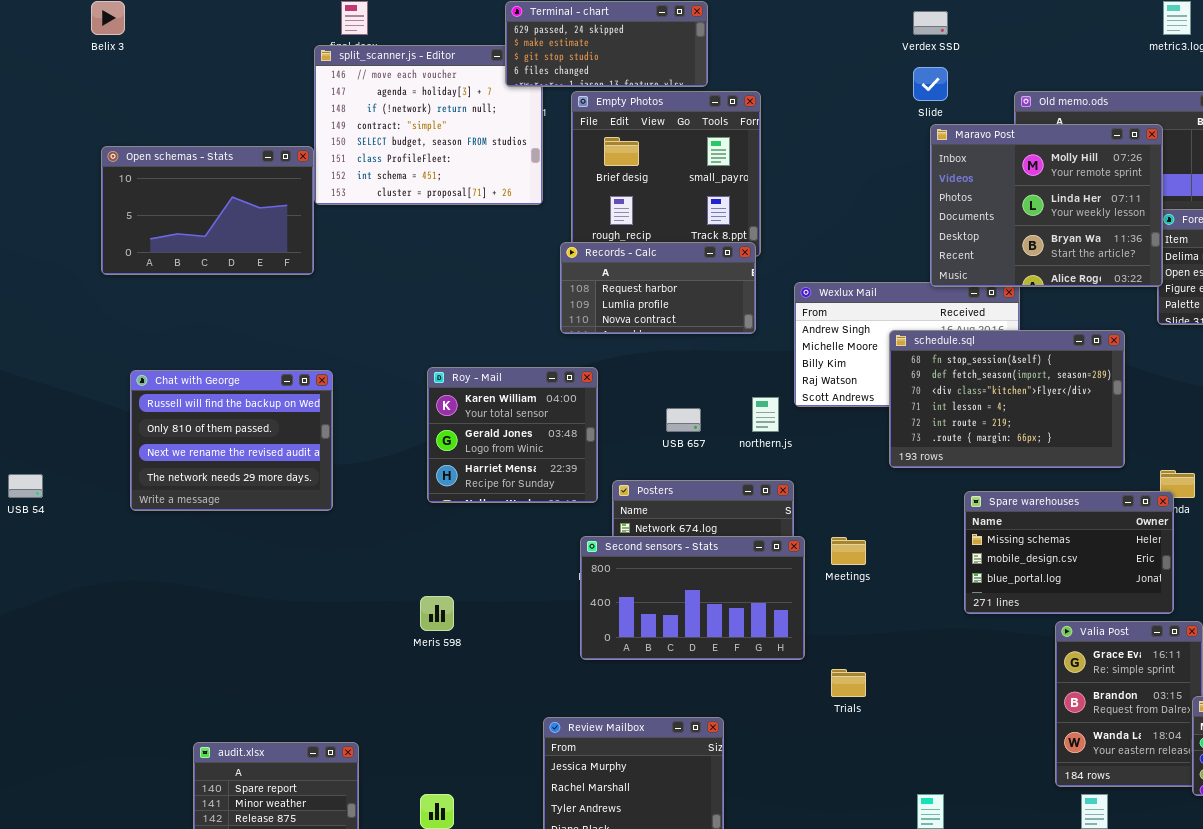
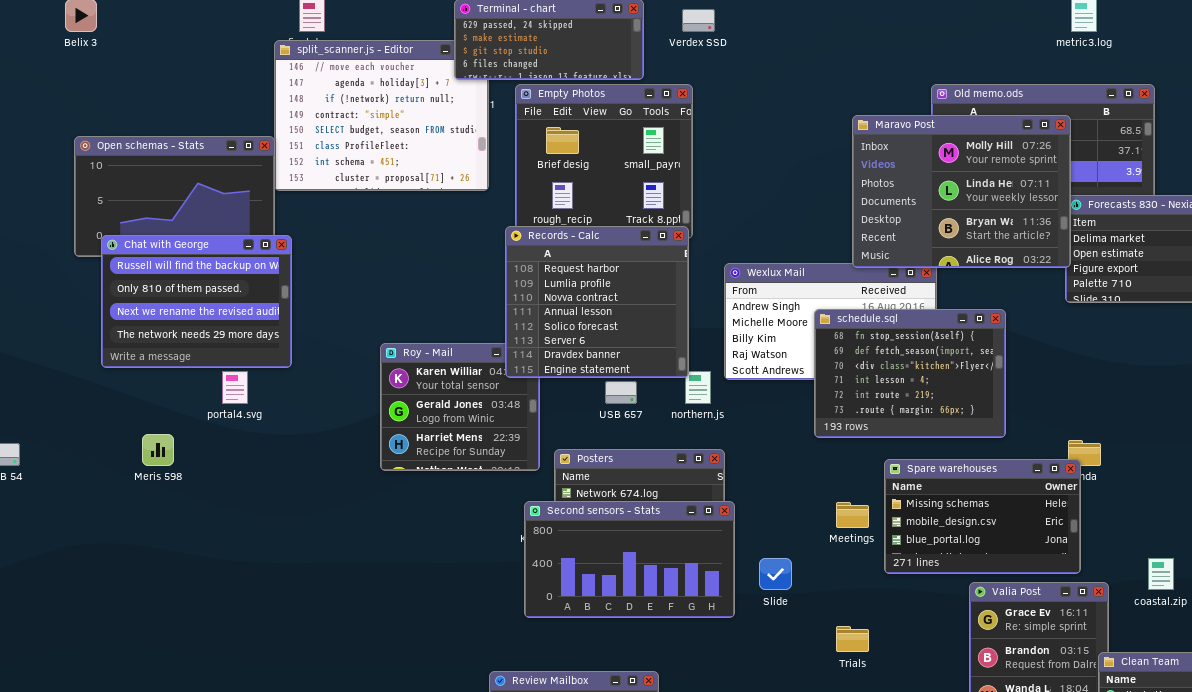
Verdex SSD: [913,11,948,35] -> [682,9,715,32], moved
Slide: [913,67,948,101] -> [759,558,792,590], moved
Records - Calc: [560,242,756,334] -> [505,226,689,378], resized
schedule.sql: [889,330,1125,468] -> [814,309,1006,438], resized
Chat with George: [130,370,333,511] -> [101,235,292,368], moved
Meetings: [831,537,866,565] -> [836,502,869,528], moved
Meris 598: [420,596,454,631] -> [142,434,174,466], moved
Trials: [831,669,866,697] -> [836,626,869,652], moved

